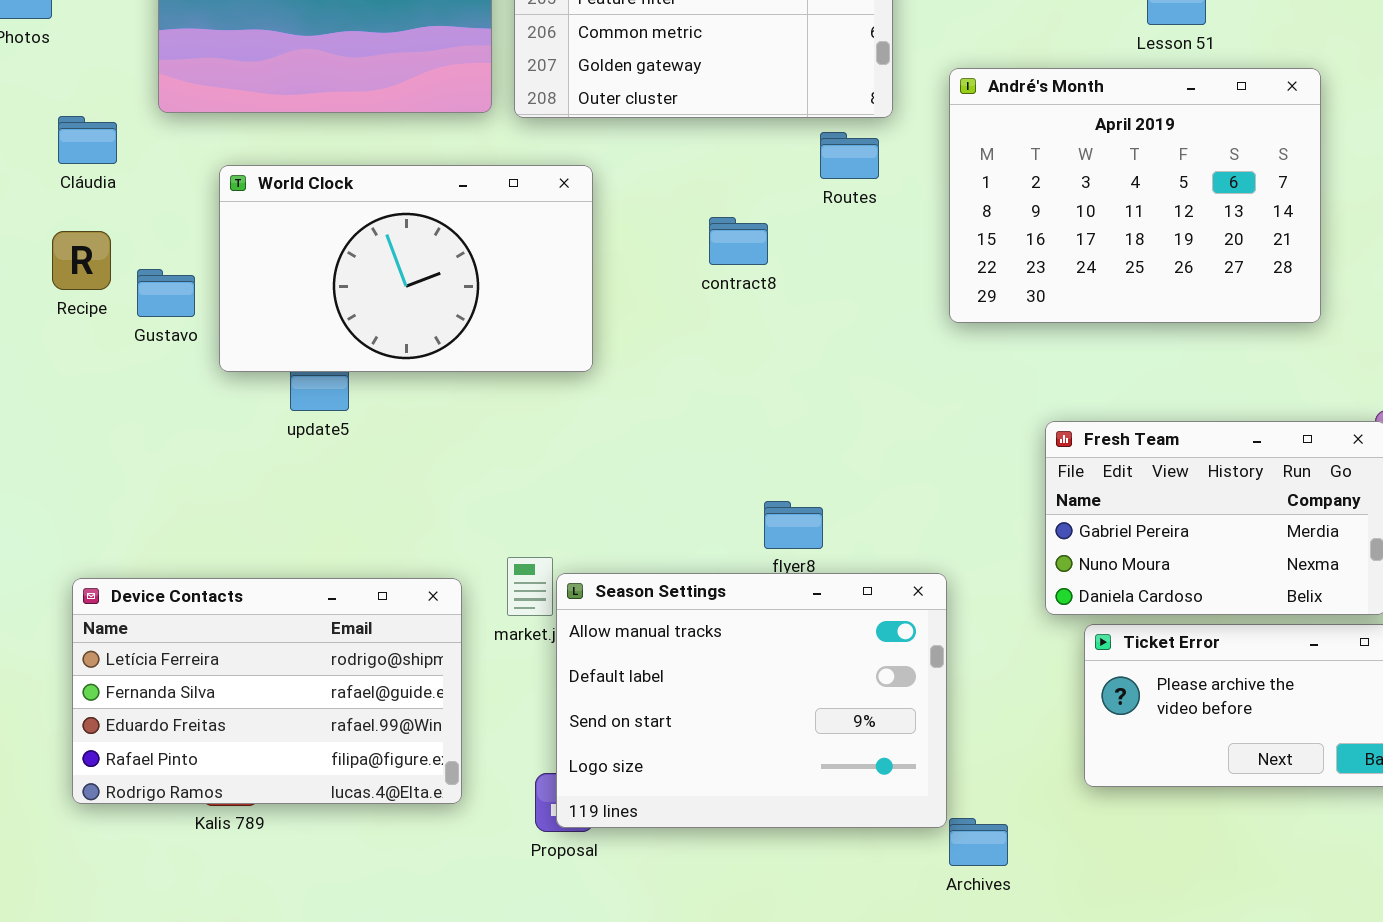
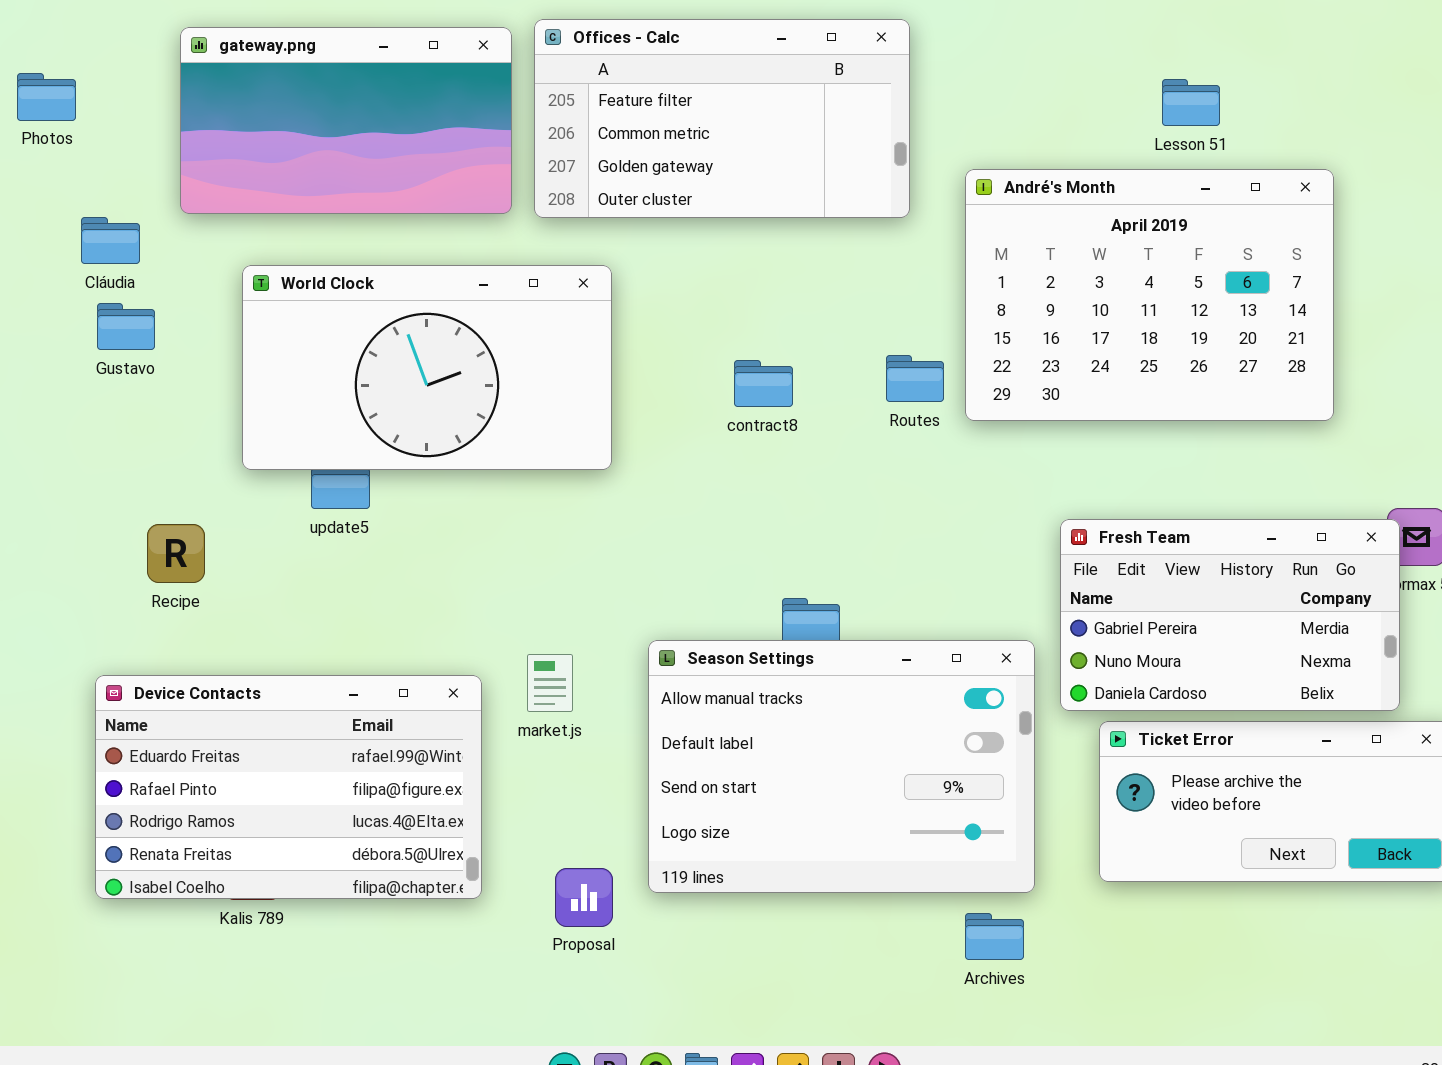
Routes: [820,132,879,179] -> [886,355,944,402], moved
contract8: [709,217,768,265] -> [734,360,793,407], moved
Recipe: [52,231,111,290] -> [147,524,205,583], moved
Gustavo: [137,269,195,317] -> [97,303,155,350], moved
Season Settings: [556,573,947,828] -> [648,640,1035,893], moved
Device Contacts: [72,578,462,804] -> [95,675,482,899], scrolled down 2 rows

